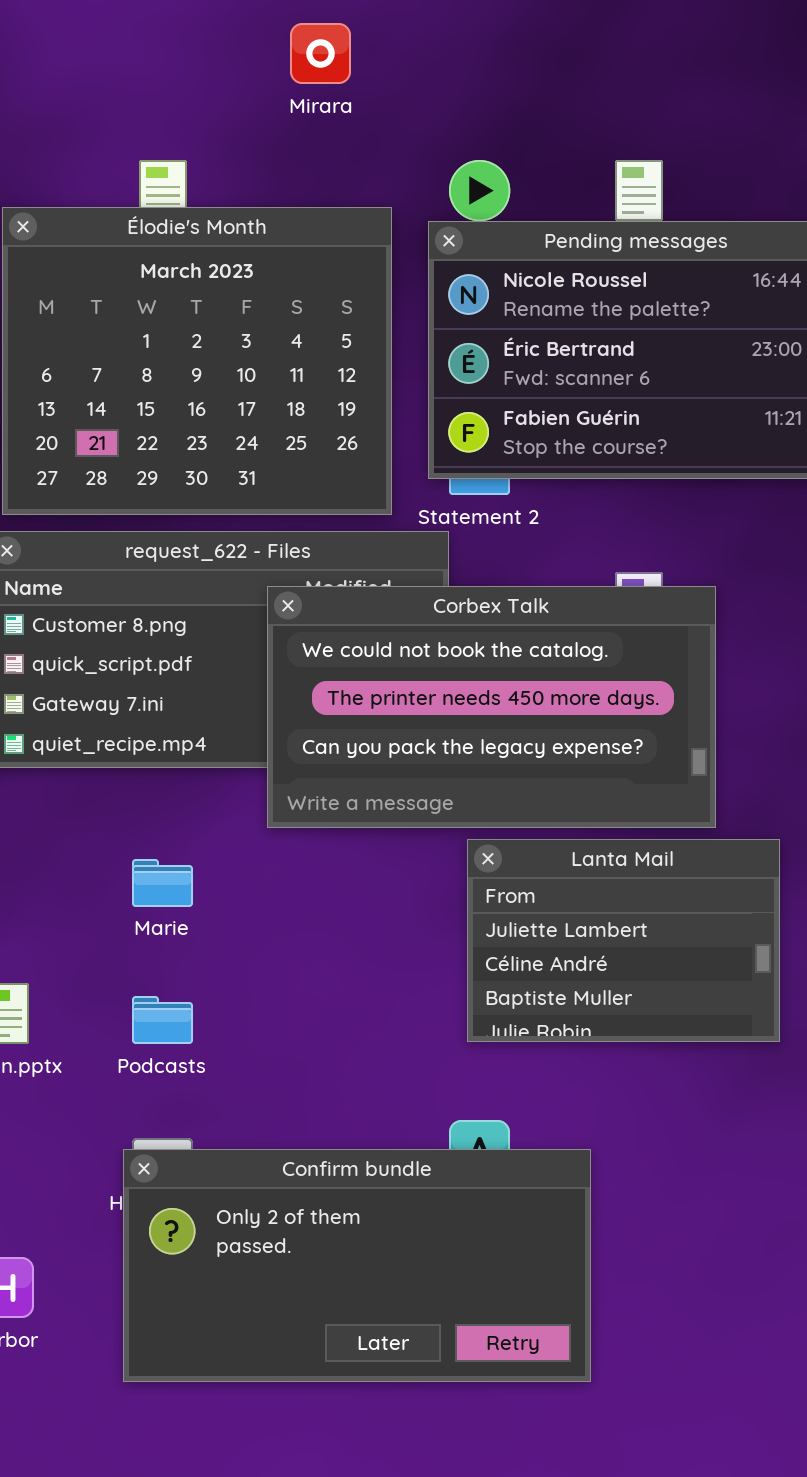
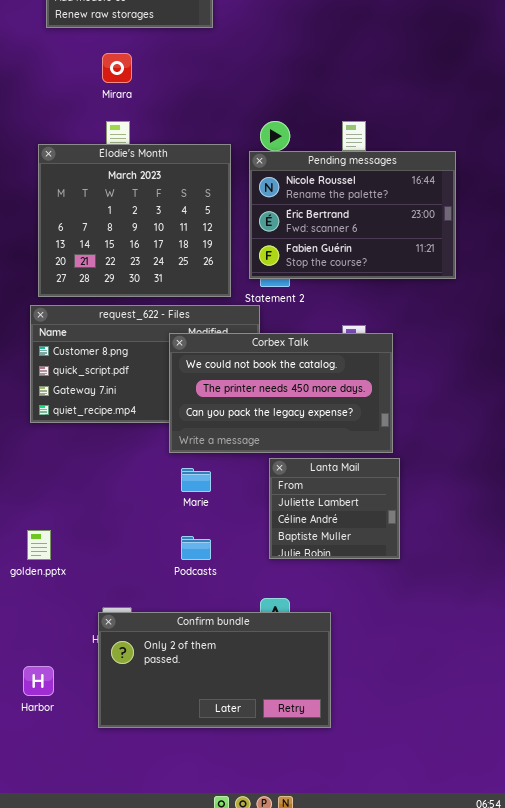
Mirara: [290,23,351,84] -> [102,53,132,83], moved
Lanta Mail: [467,839,780,1042] -> [269,458,400,559], resized
Marie: [132,859,193,907] -> [181,468,211,492], moved
Podcasts: [132,996,193,1044] -> [181,536,211,560], moved

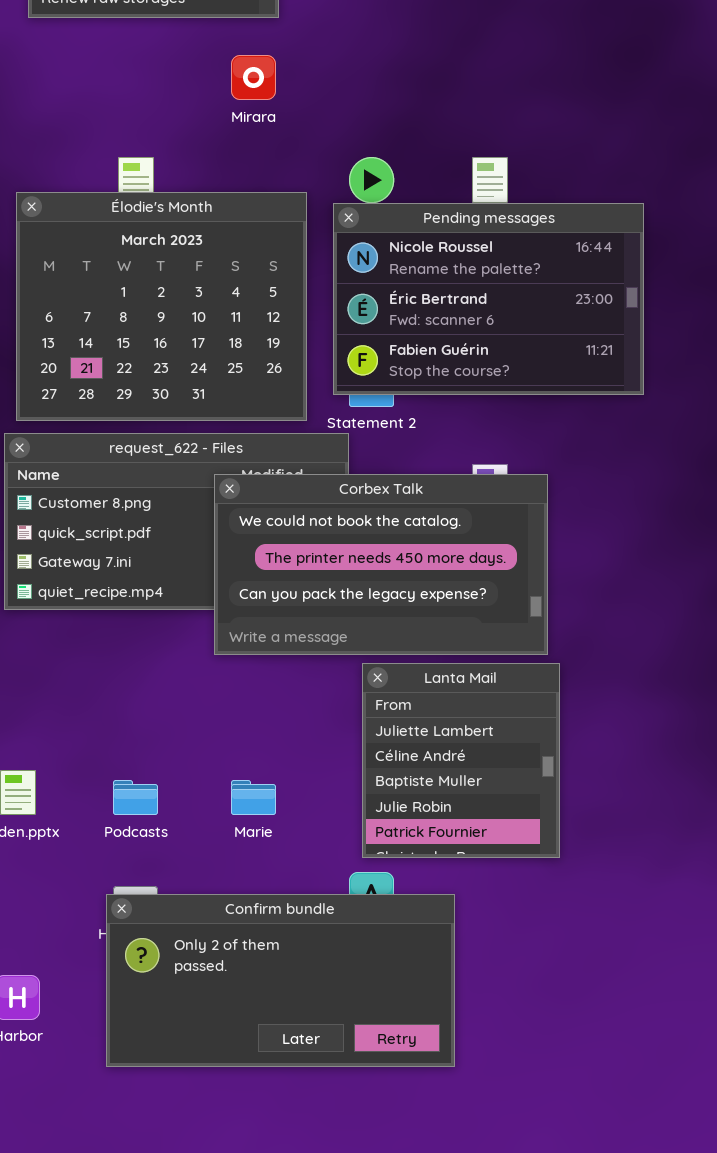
Mirara: [102,53,132,83] -> [231,55,276,100], moved
Lanta Mail: [269,458,400,559] -> [362,663,560,858], resized
Marie: [181,468,211,492] -> [231,780,276,815], moved
Podcasts: [181,536,211,560] -> [113,780,158,815], moved

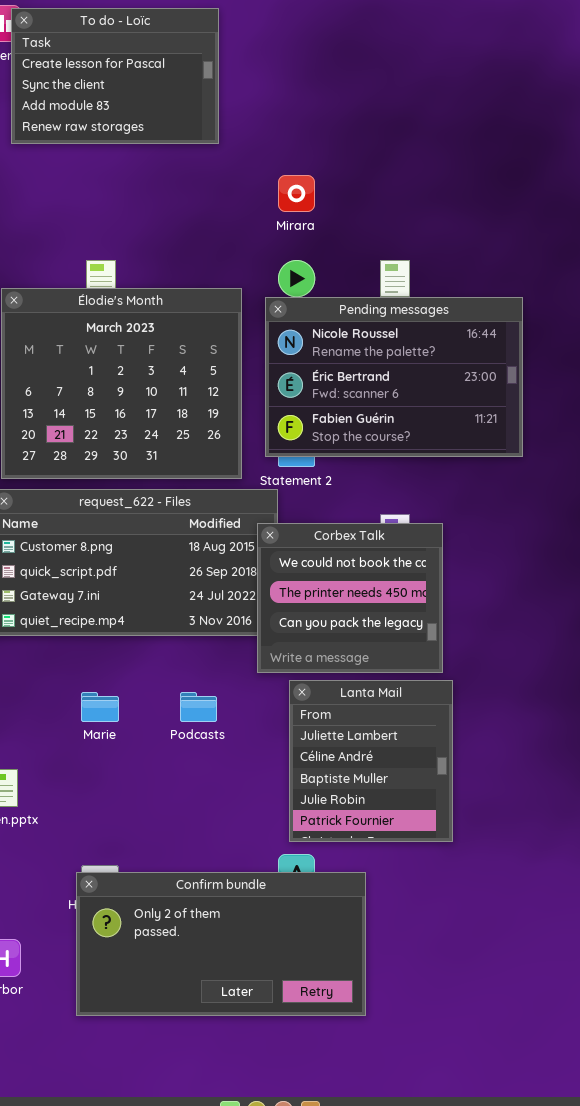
Mirara: [231,55,276,100] -> [278,175,315,212], moved
Corbex Talk: [214,474,548,655] -> [257,523,443,673], resized
Podcasts: [113,780,158,815] -> [180,692,217,722], moved
Marie: [231,780,276,815] -> [81,692,119,722], moved

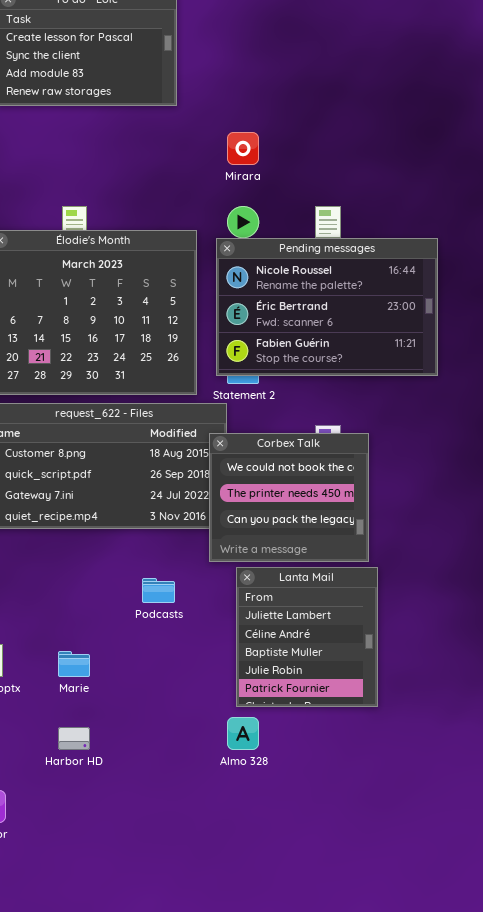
Marie: [81,692,119,722] -> [58,651,90,677], moved
Confirm bundle: [76,872,366,1016] -> none, closed

